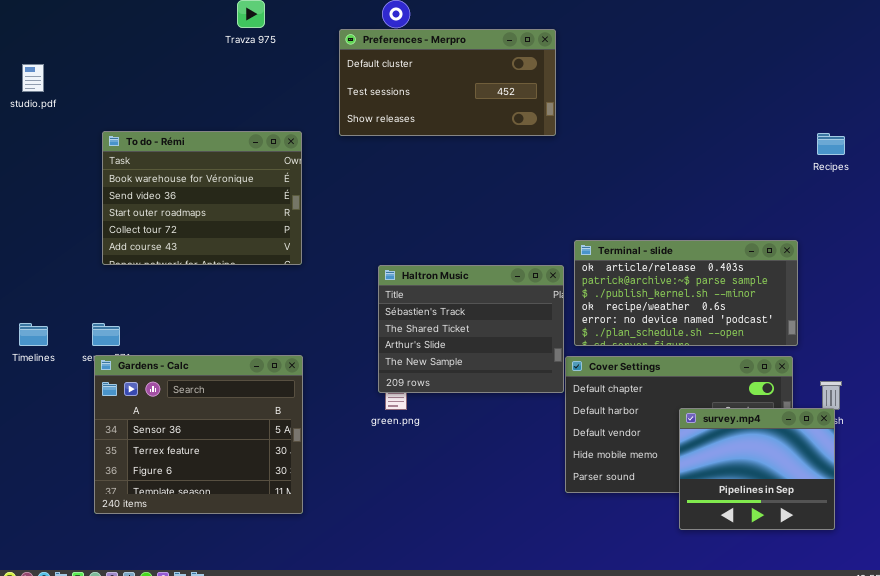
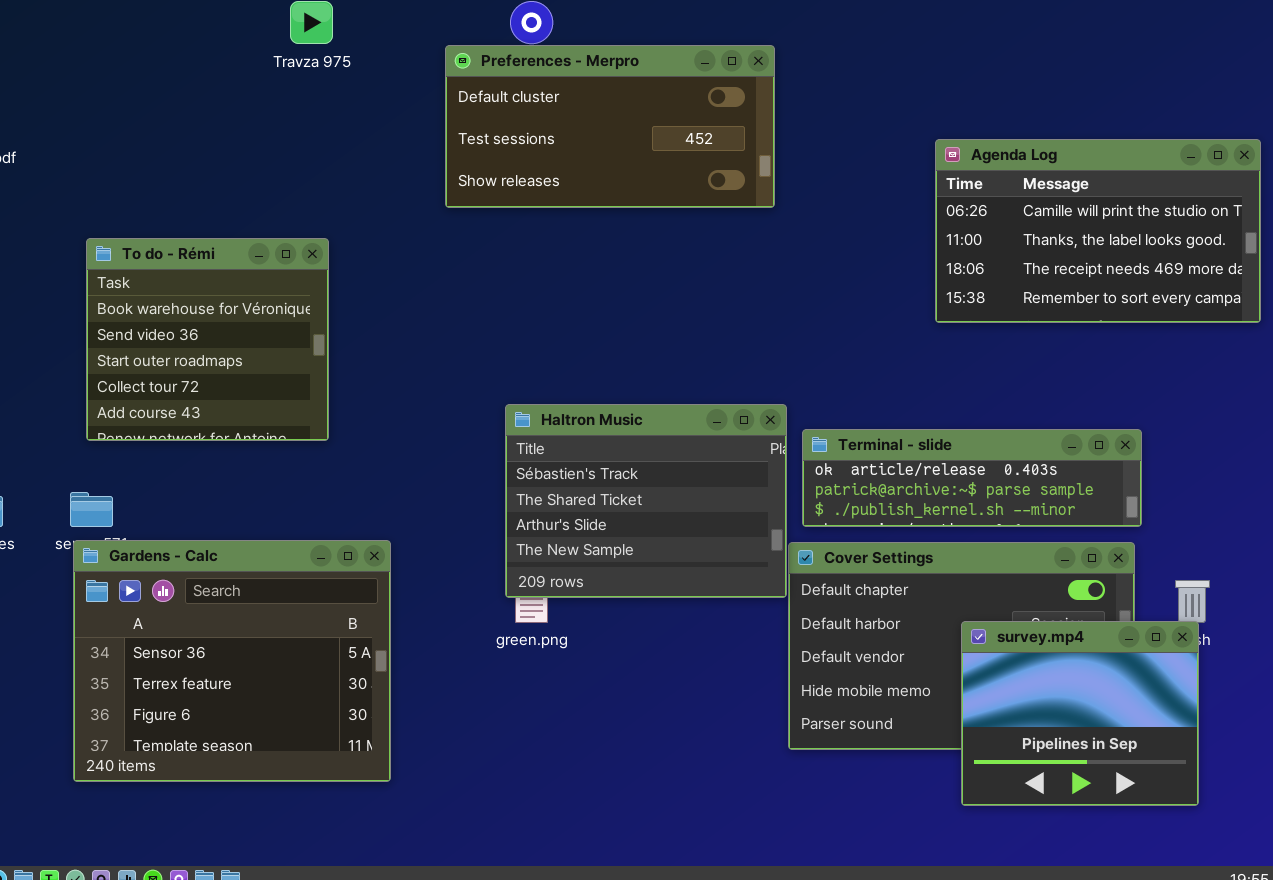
Agenda Log: none -> [935,139,1261,323], opened
To do - Rémi: [102,131,302,265] -> [86,238,329,441], moved, resized
Terminal - slide: [574,240,798,346] -> [802,429,1142,527], resized

